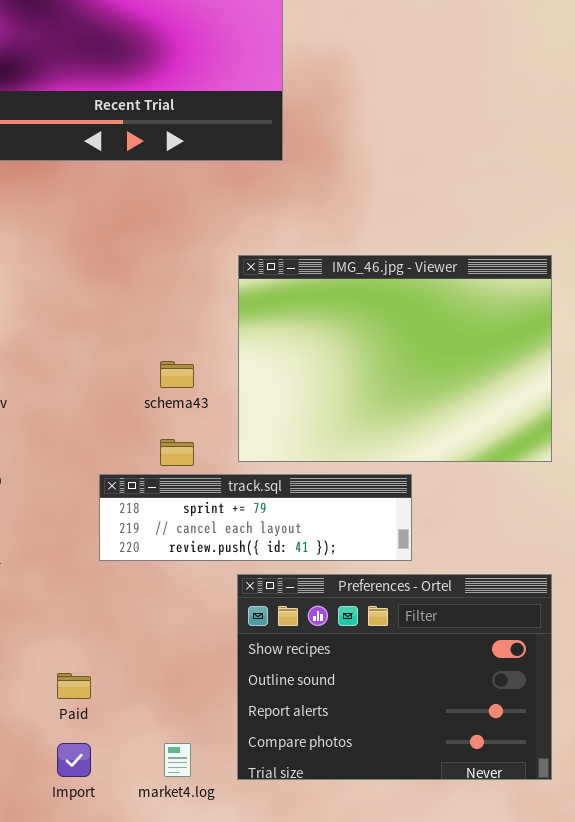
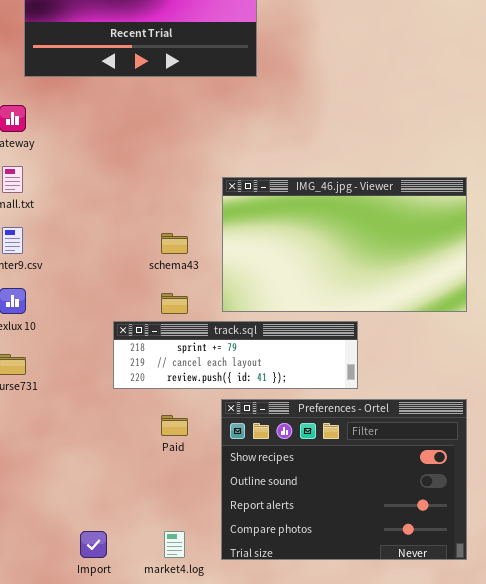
IMG_46.jpg - Viewer: [238,255,552,462] -> [222,177,467,312], resized
Paid: [57,673,91,699] -> [161,415,188,436], moved

